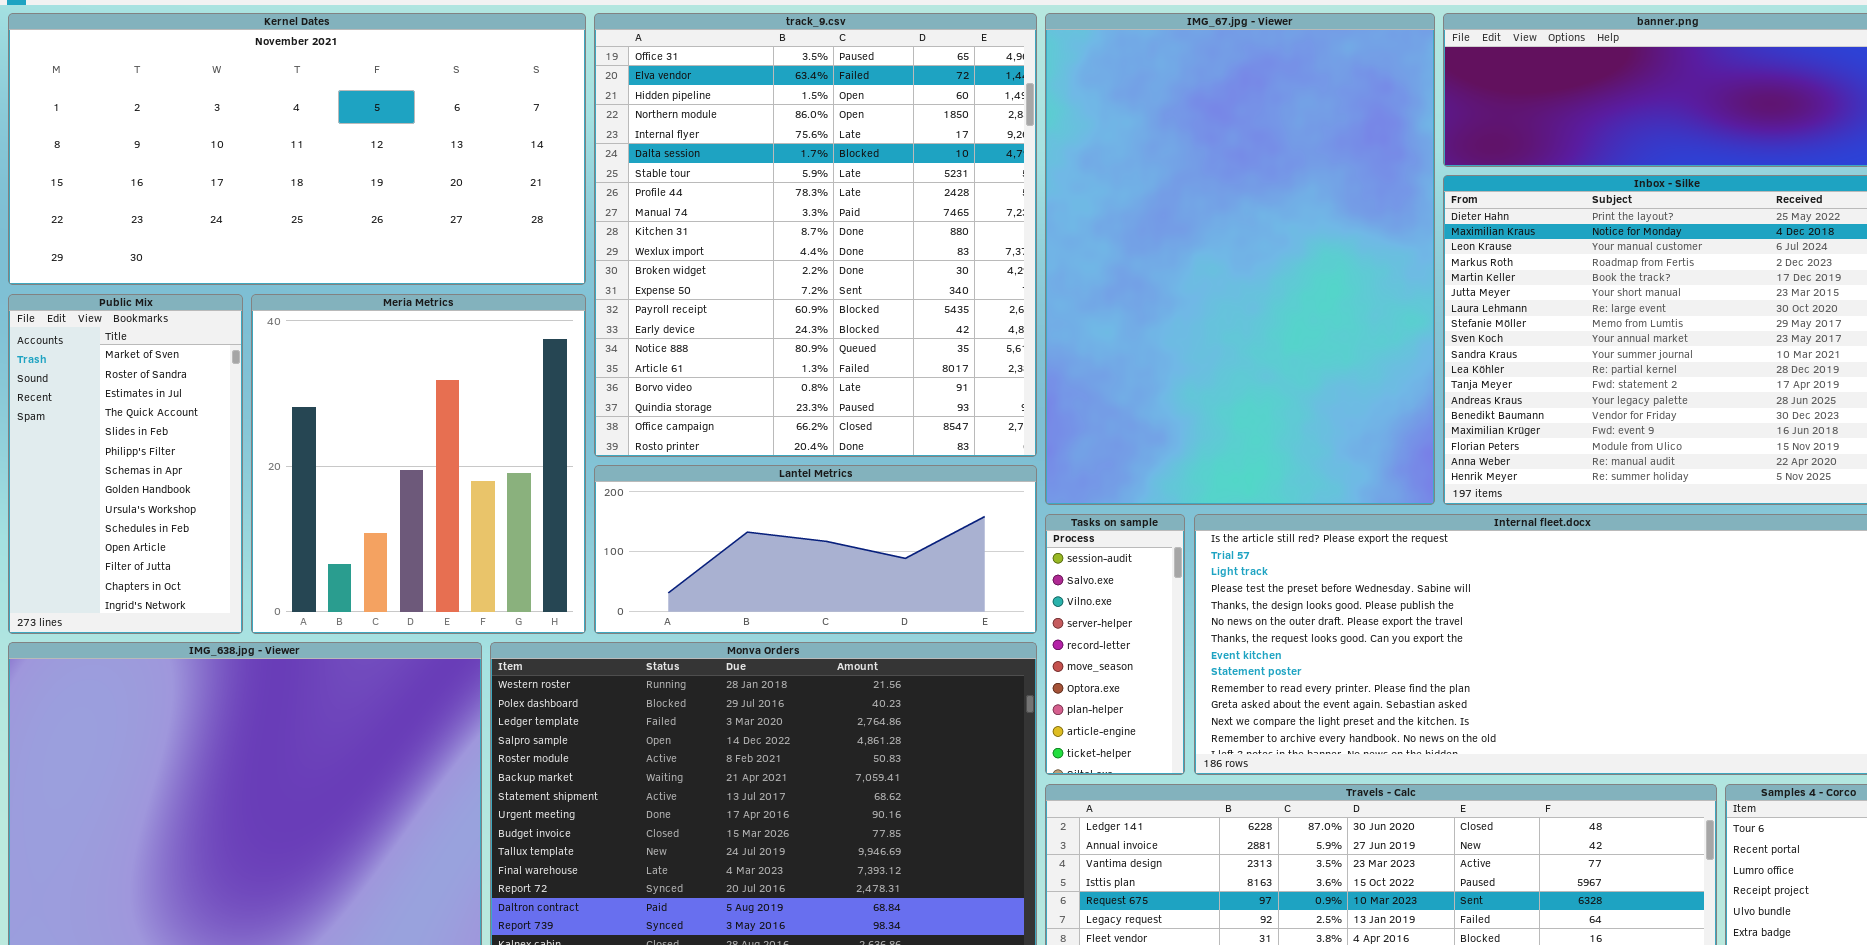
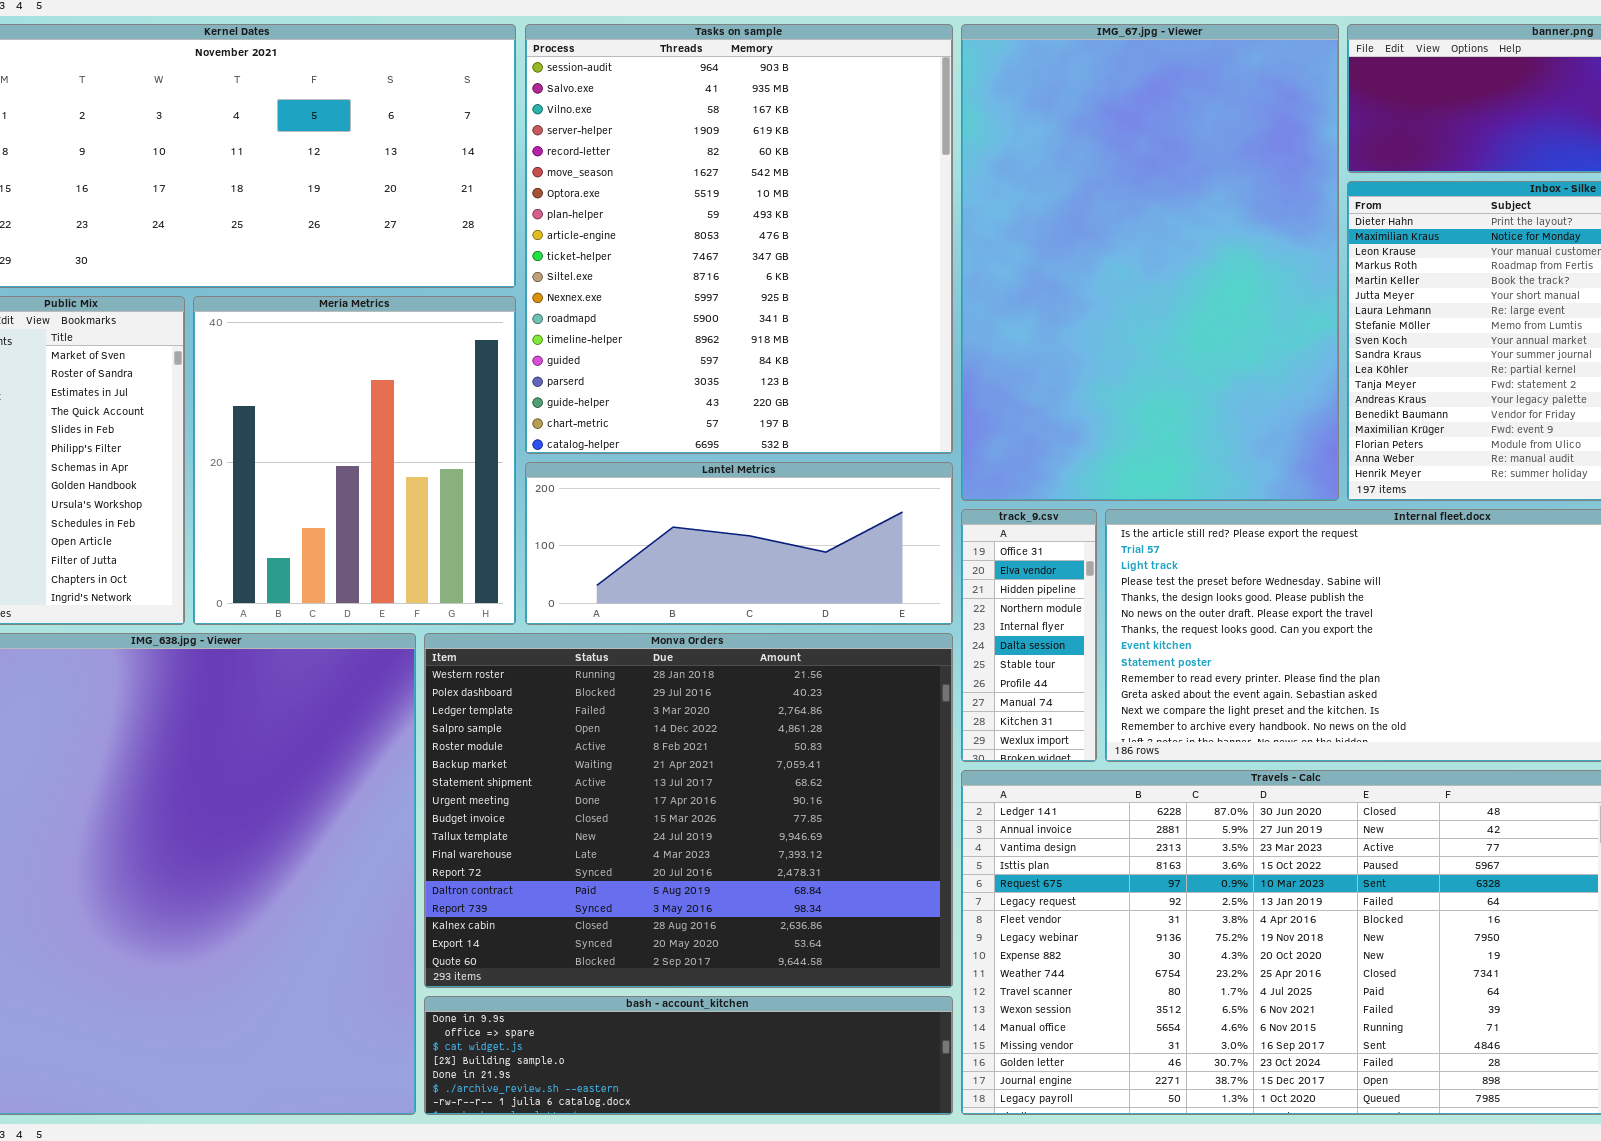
track_9.csv: [594,13,1037,457] -> [961,509,1097,762], moved, resized
Tasks on sample: [1045,514,1185,775] -> [525,24,953,454], moved, resized

